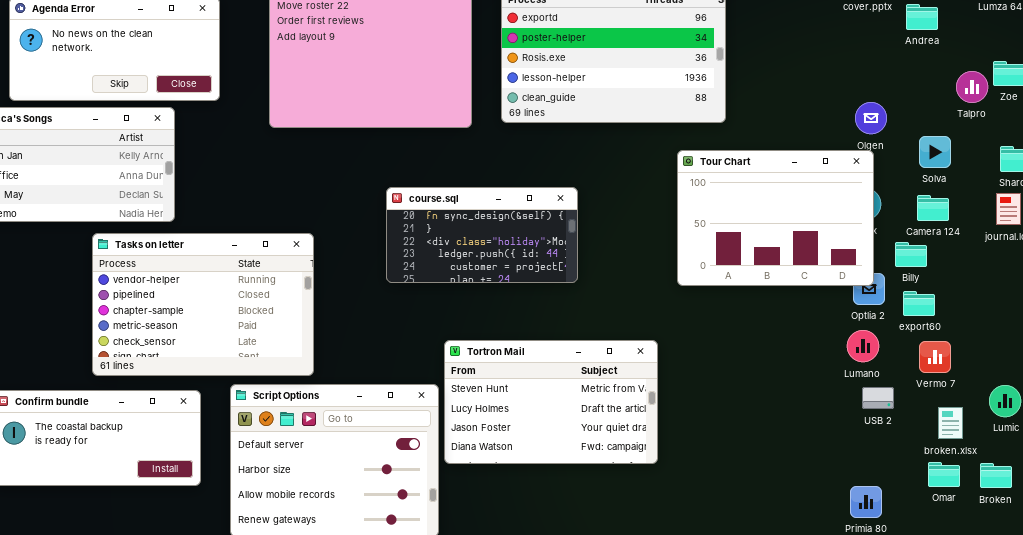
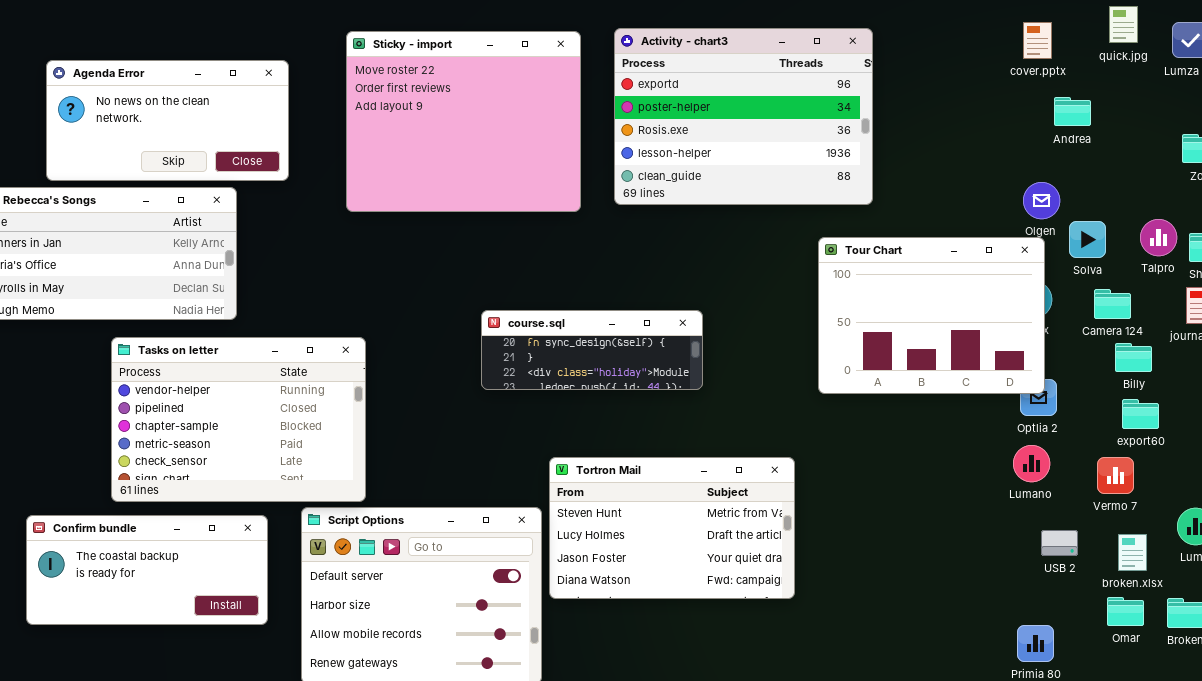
Andrea: [906,4,938,30] -> [1054,97,1091,126], moved
Talpro: [956,71,988,103] -> [1140,219,1177,256], moved
Solva: [919,136,951,168] -> [1069,221,1106,258], moved
course.sql: [386,187,578,283] -> [481,310,703,390], resized
Tasks on letter: [92,233,314,376] -> [111,337,366,502], moved
Billy: [895,242,927,267] -> [1115,343,1152,372], moved
export60: [903,291,935,316] -> [1122,399,1159,429], moved
USB 2: [862,387,894,409] -> [1041,530,1078,556], moved

